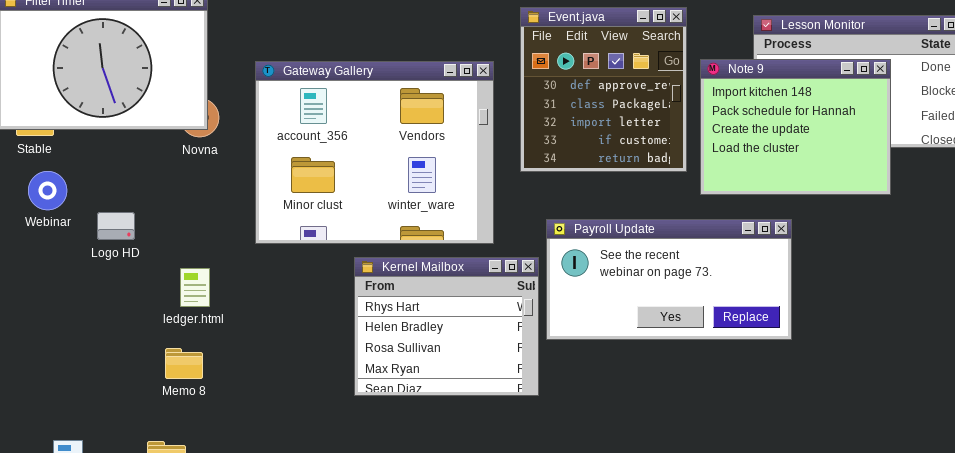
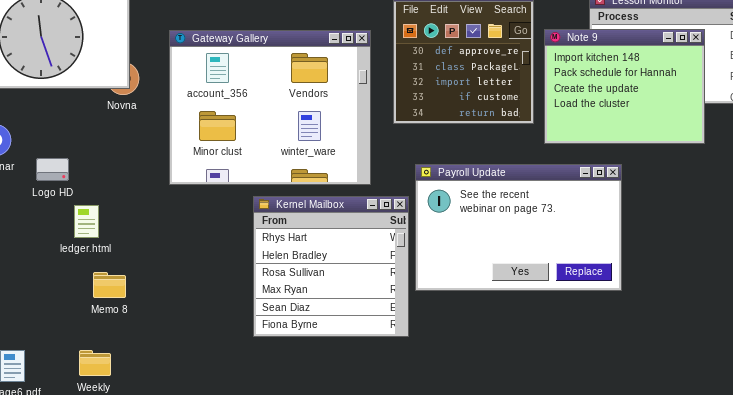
Payroll Update: [546,219,792,340] -> [415,164,622,291], resized
Kernel Mailbox: [354,257,539,396] -> [253,196,409,337], resized
ledger.html: [180,268,210,307] -> [74,205,99,238], moved

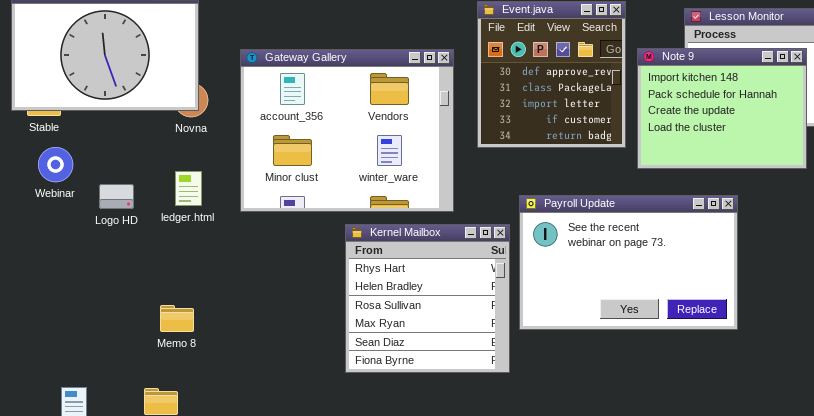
Payroll Update: [415,164,622,291] -> [519,195,738,330], moved
Kernel Mailbox: [253,196,409,337] -> [345,224,510,373], moved
ledger.html: [74,205,99,238] -> [175,171,202,206], moved

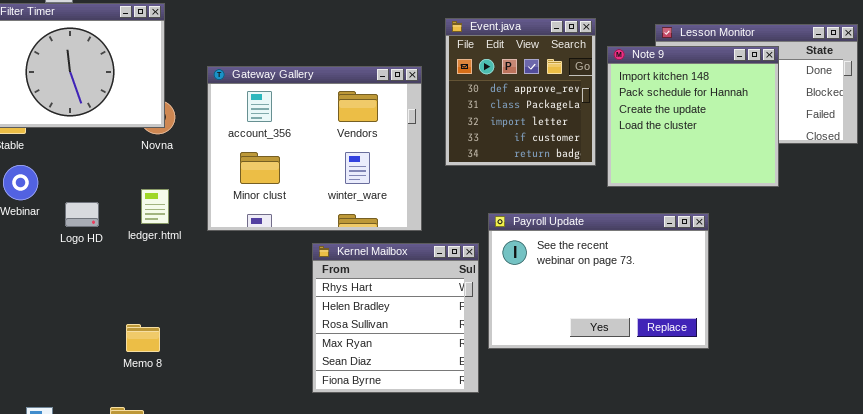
Note 9: [637,48,807,169] -> [607,46,779,187], resized

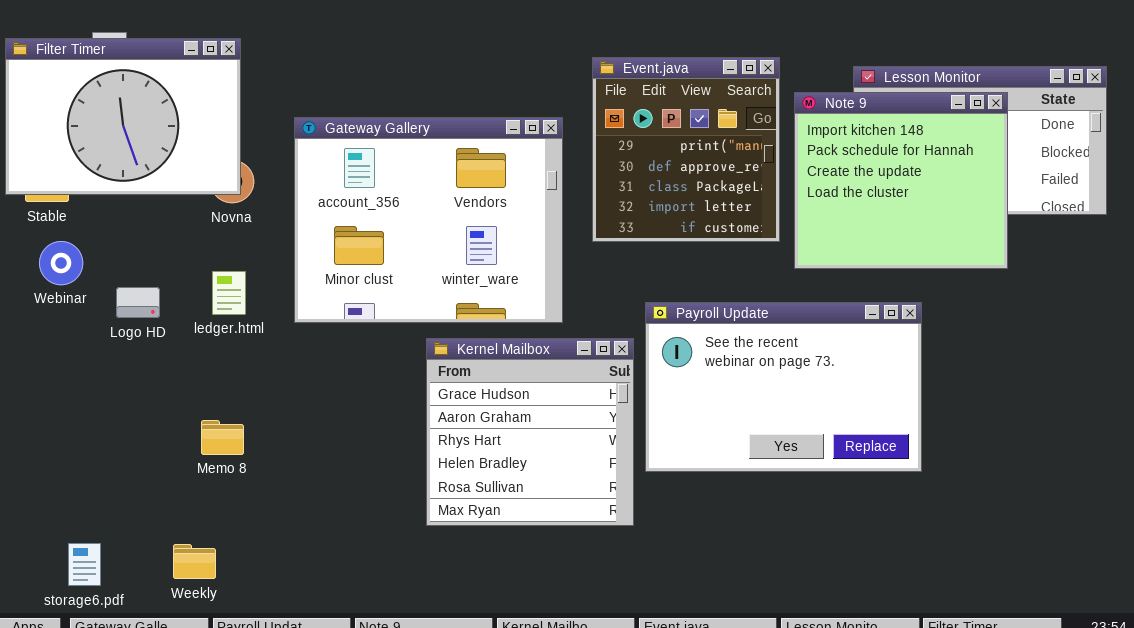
Event.java: [445,18,596,166] -> [592,57,780,242], scrolled up 1 row
Kernel Mailbox: [312,243,479,393] -> [426,338,634,526], scrolled up 2 rows
Memo 8: [126,324,160,352] -> [201,420,244,455], moved

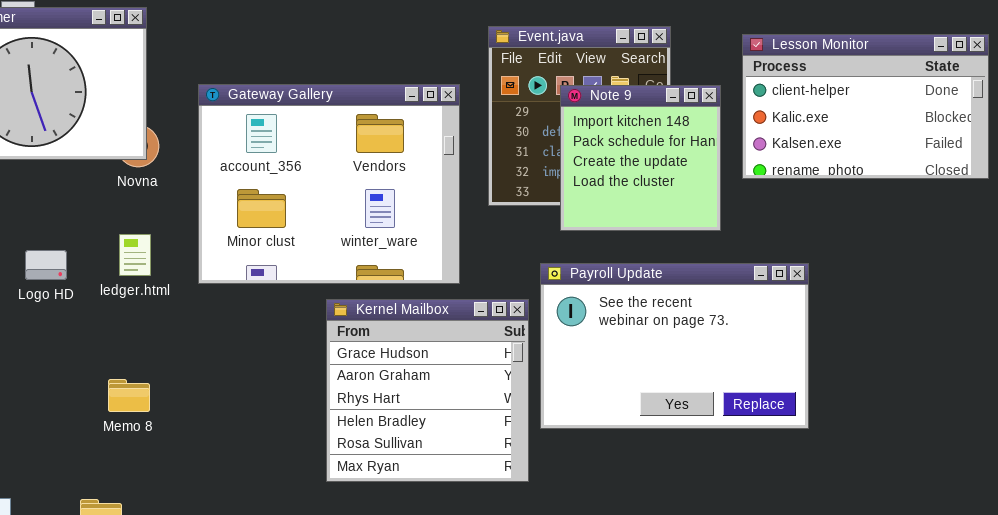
Note 9: [794,92,1008,269] -> [560,85,721,231], moved, resized

